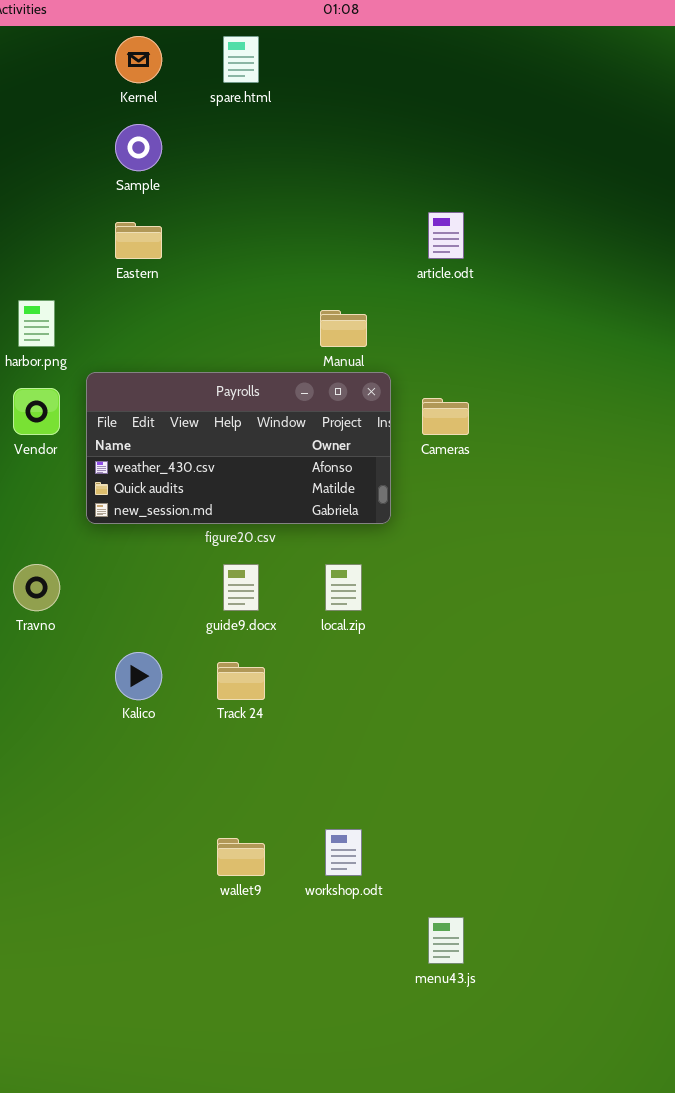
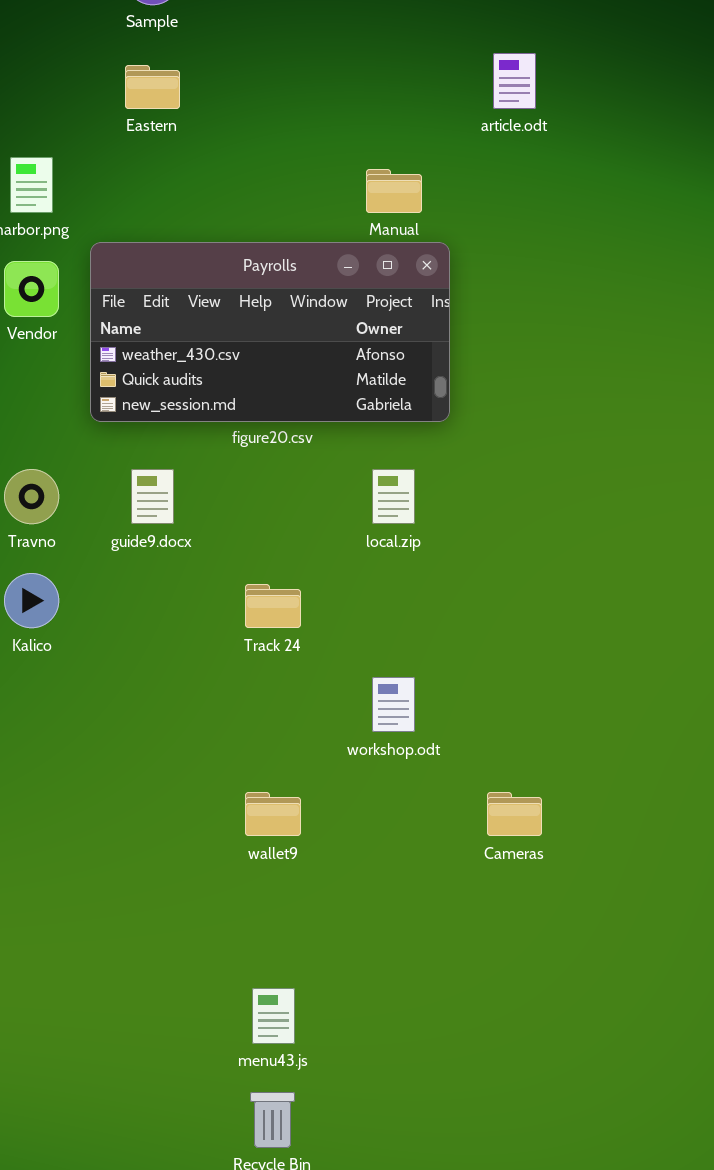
Cameras: [422,398,469,435] -> [487,792,542,836], moved
guide9.docx: [223,564,259,611] -> [131,469,174,524], moved
Kalico: [115,652,162,700] -> [4,573,59,628], moved
workshop.odt: [325,829,362,876] -> [372,677,415,732], moved
menu43.js: [428,917,464,964] -> [252,988,295,1044], moved

